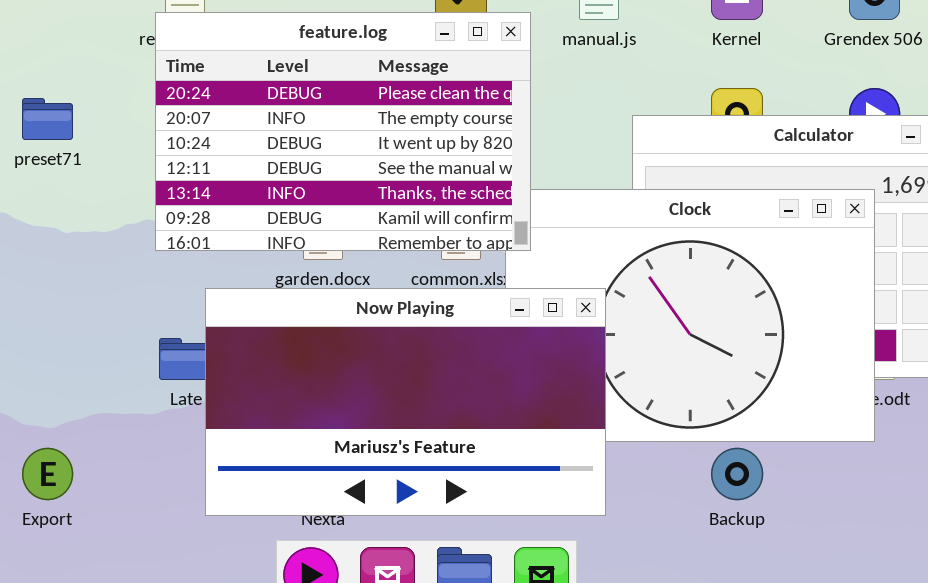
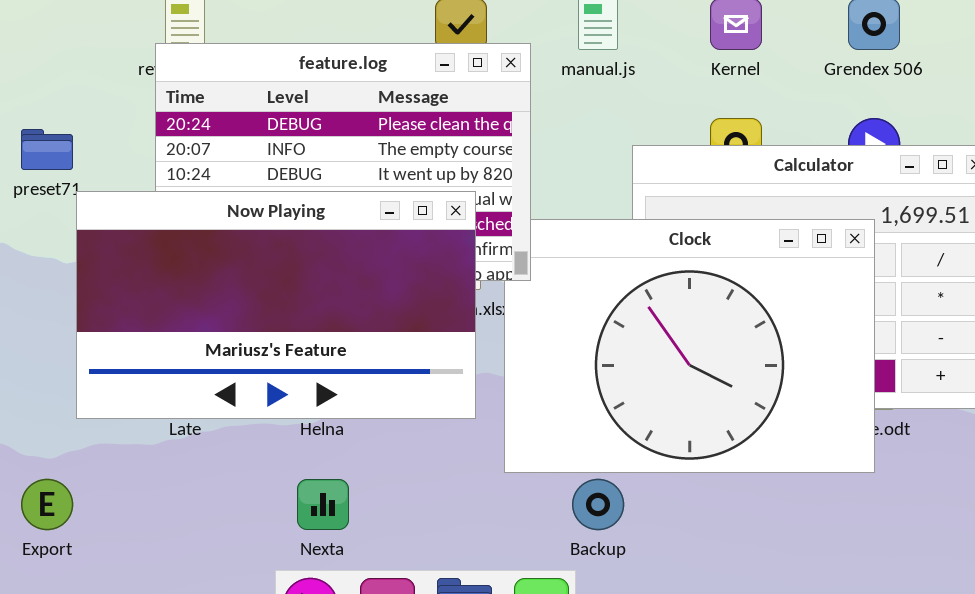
Now Playing: [205,288,606,516] -> [76,191,476,419], moved
Backup: [711,448,763,500] -> [572,479,624,530], moved

